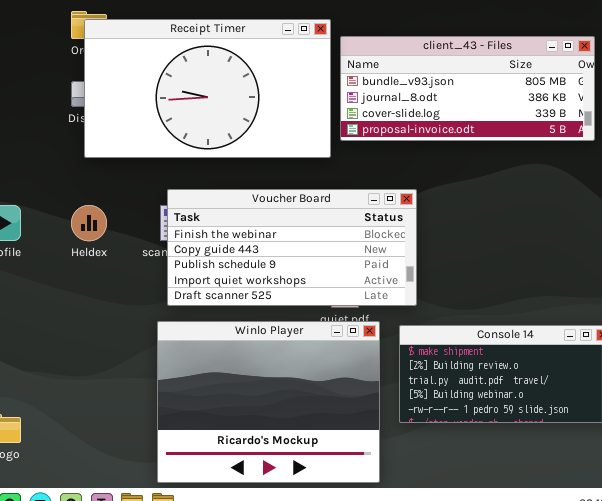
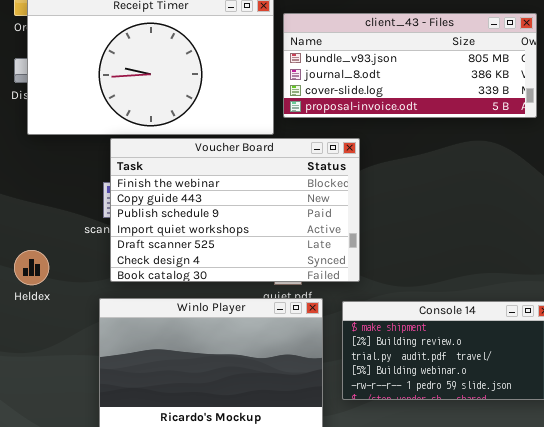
Voucher Board: [167,189,417,306] -> [110,138,360,282], resized
Heldex: [71,205,107,241] -> [14,250,49,285], moved

